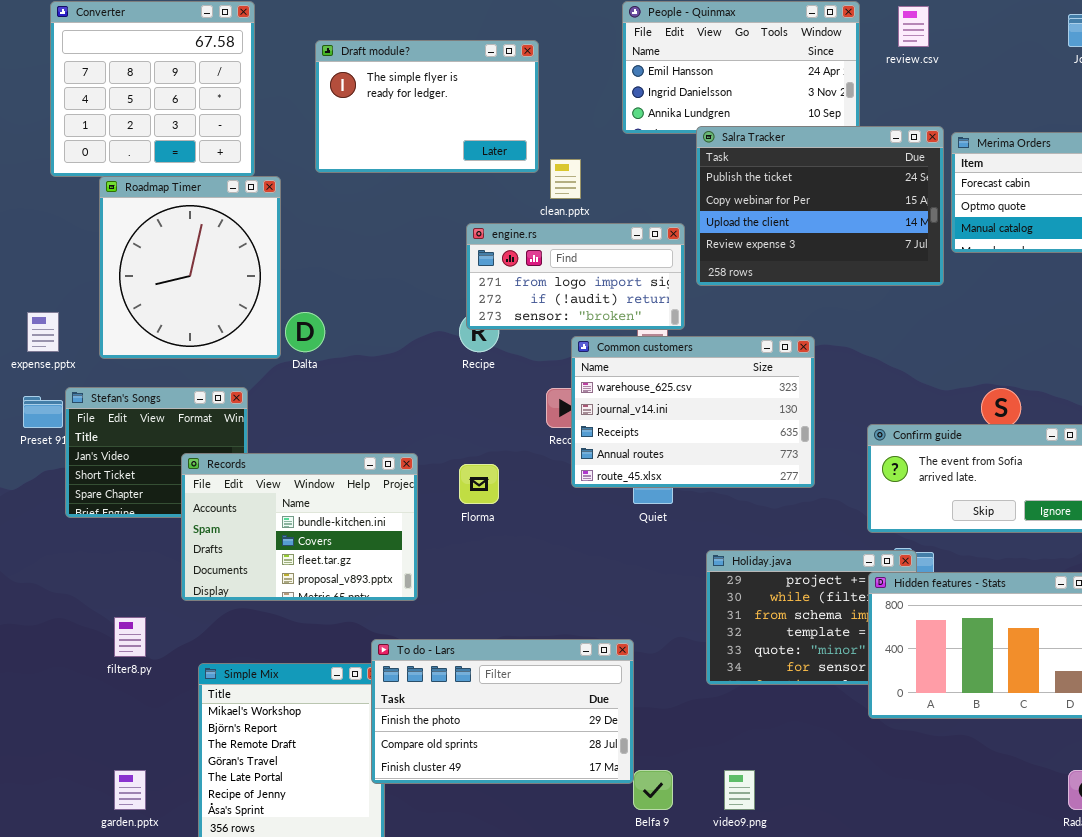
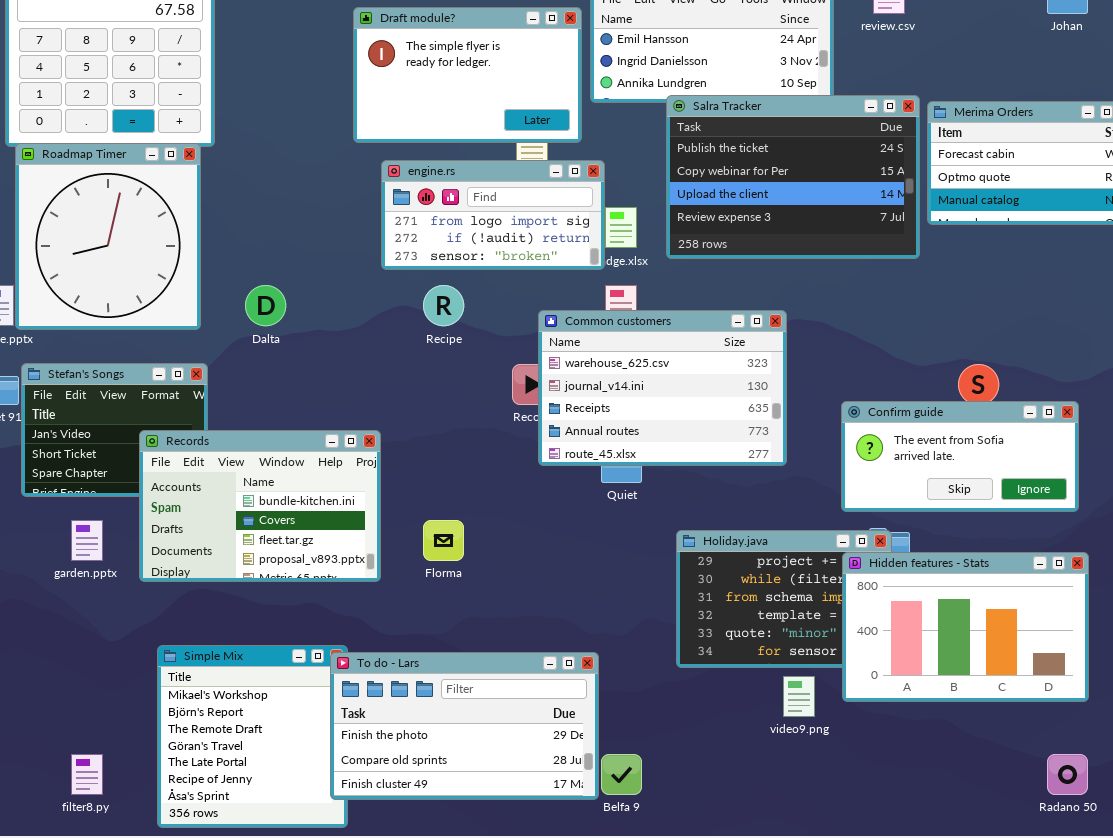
Draft module?: [315,40,539,173] -> [353,7,582,143], moved
Roadmap Timer: [99,176,281,359] -> [15,143,201,330], moved
engine.rs: [466,223,685,330] -> [381,160,605,270], moved
Florma: [459,464,499,504] -> [423,520,464,561], moved
filter8.py: [114,617,146,657] -> [71,754,103,795], moved
To do - Lars: [371,639,634,784] -> [330,652,599,800], moved
garden.pptx: [114,770,146,810] -> [71,520,103,561], moved
video9.png: [724,770,755,810] -> [783,676,815,717], moved

